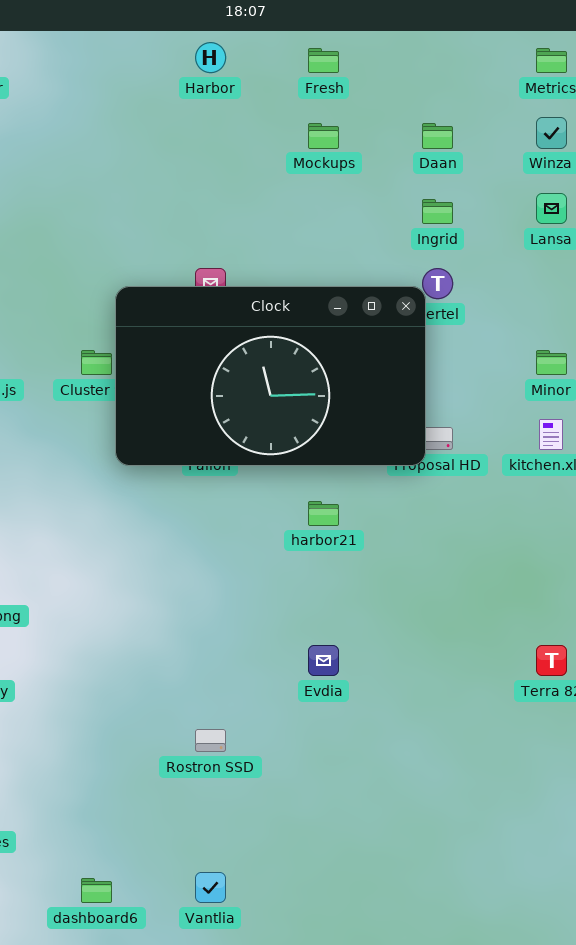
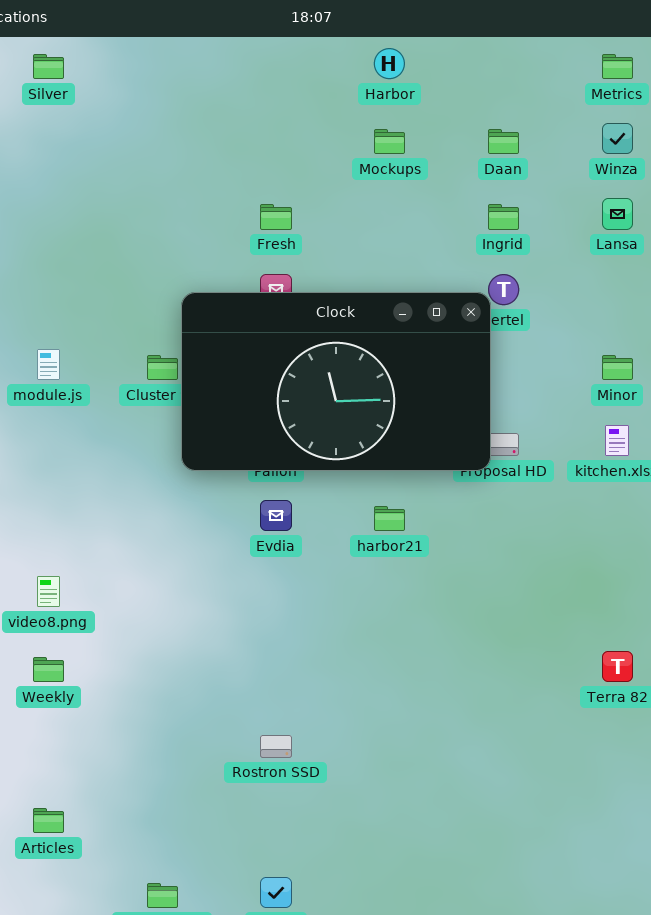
Harbor: [195,42,226,73] -> [374,48,405,79], moved
Fresh: [308,48,339,73] -> [260,204,292,230], moved
Evdia: [308,645,339,676] -> [260,500,292,531], moved

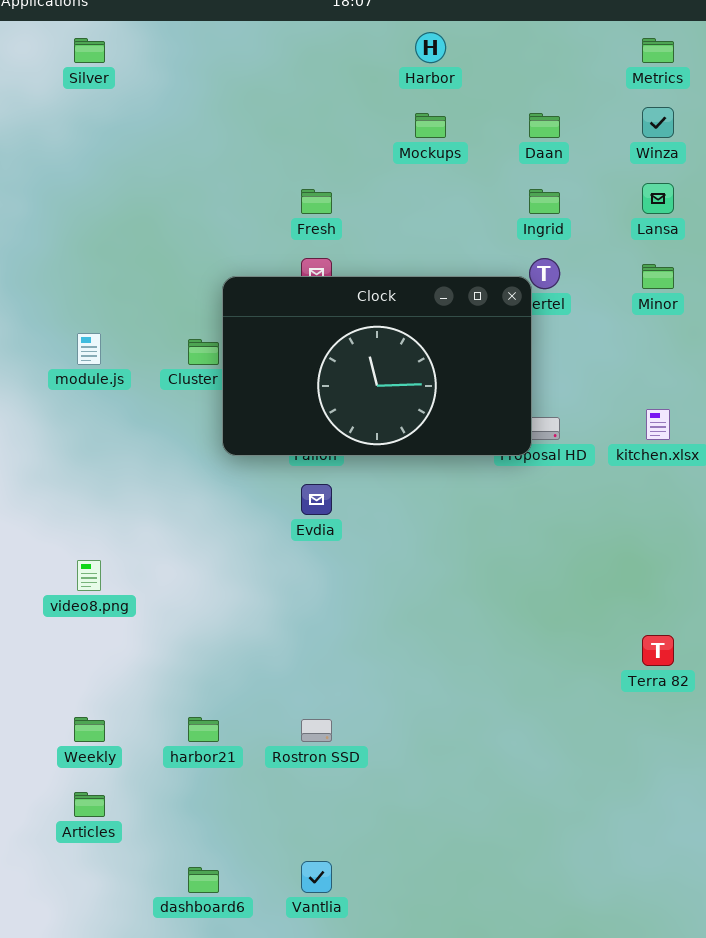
Minor: [602,355,633,380] -> [642,264,674,289], moved
harbor21: [374,506,405,531] -> [188,717,219,742], moved
Weekly: [33,657,64,682] -> [74,717,105,742], moved

